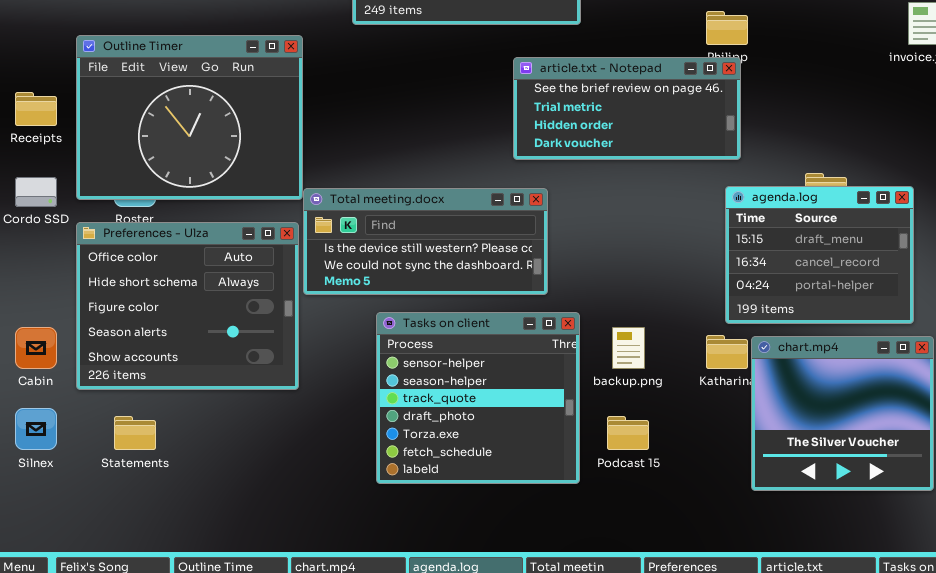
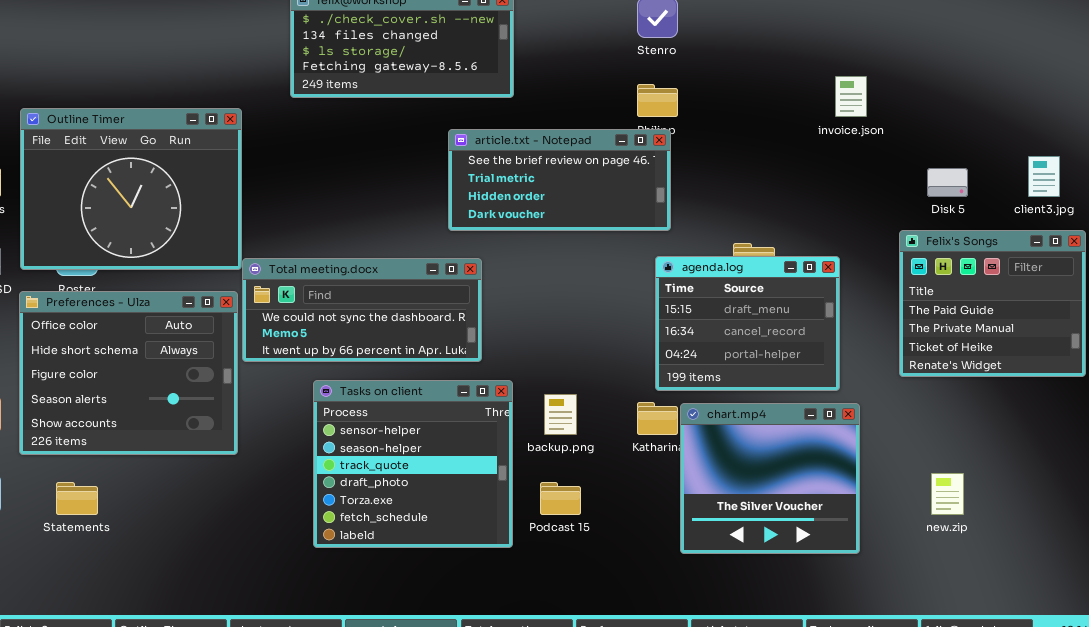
Total meeting.docx: [303,188,548,295] -> [242,258,482,362], scrolled down 1 row

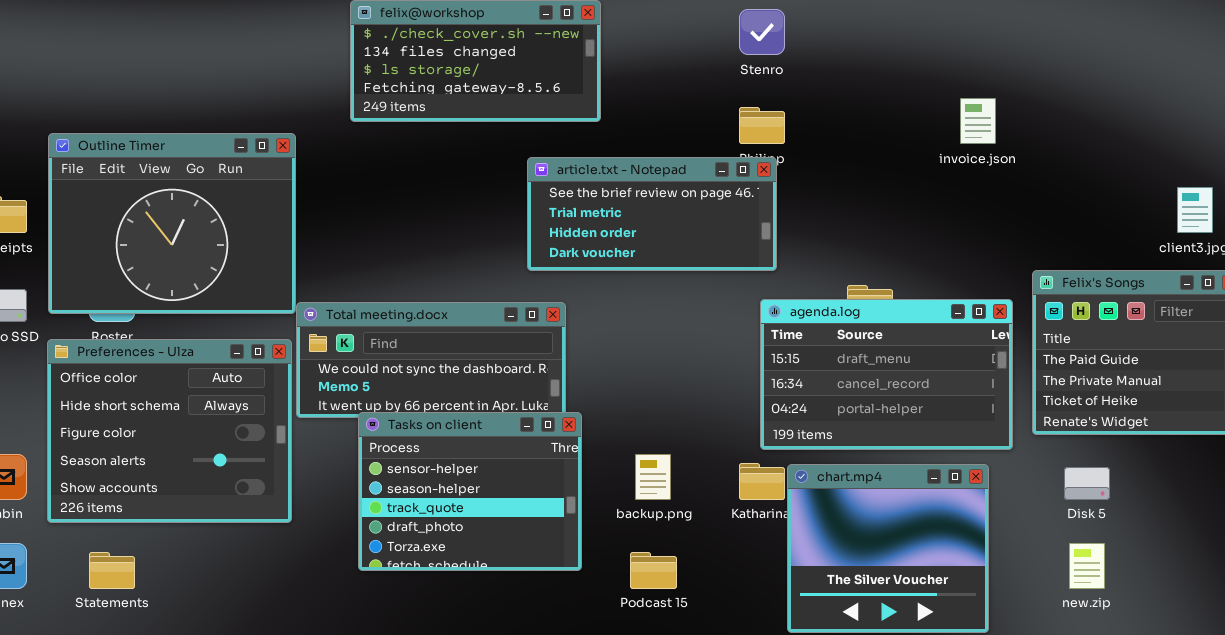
Disk 5: [927,168,968,197] -> [1064,467,1110,500], moved
agenda.log: [655,256,840,391] -> [760,299,1013,450], resized
Tasks on client: [313,380,513,548] -> [358,412,582,571], moved, resized

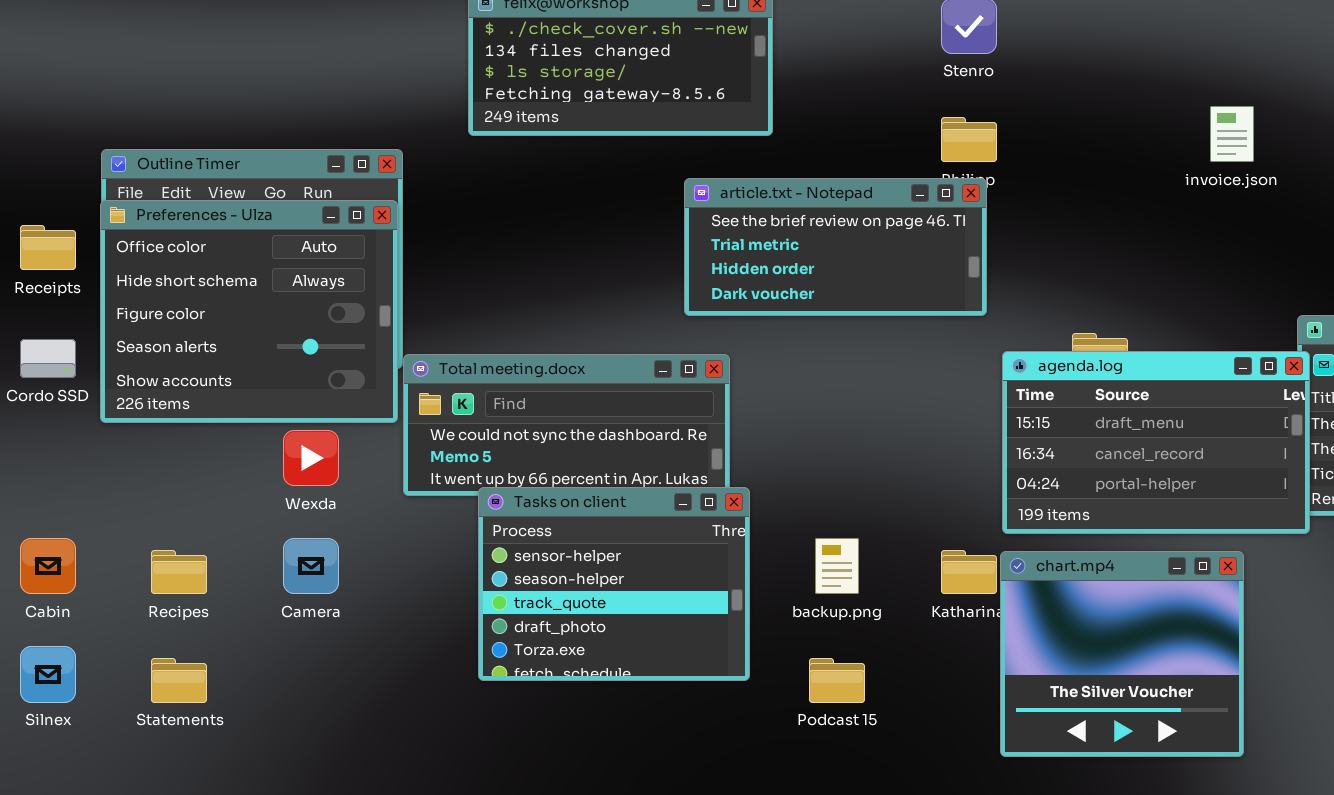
agenda.log: [760,299,1013,450] -> [1002,351,1310,534], moved
Preferences - Ulza: [47,339,292,523] -> [100,200,398,423], moved

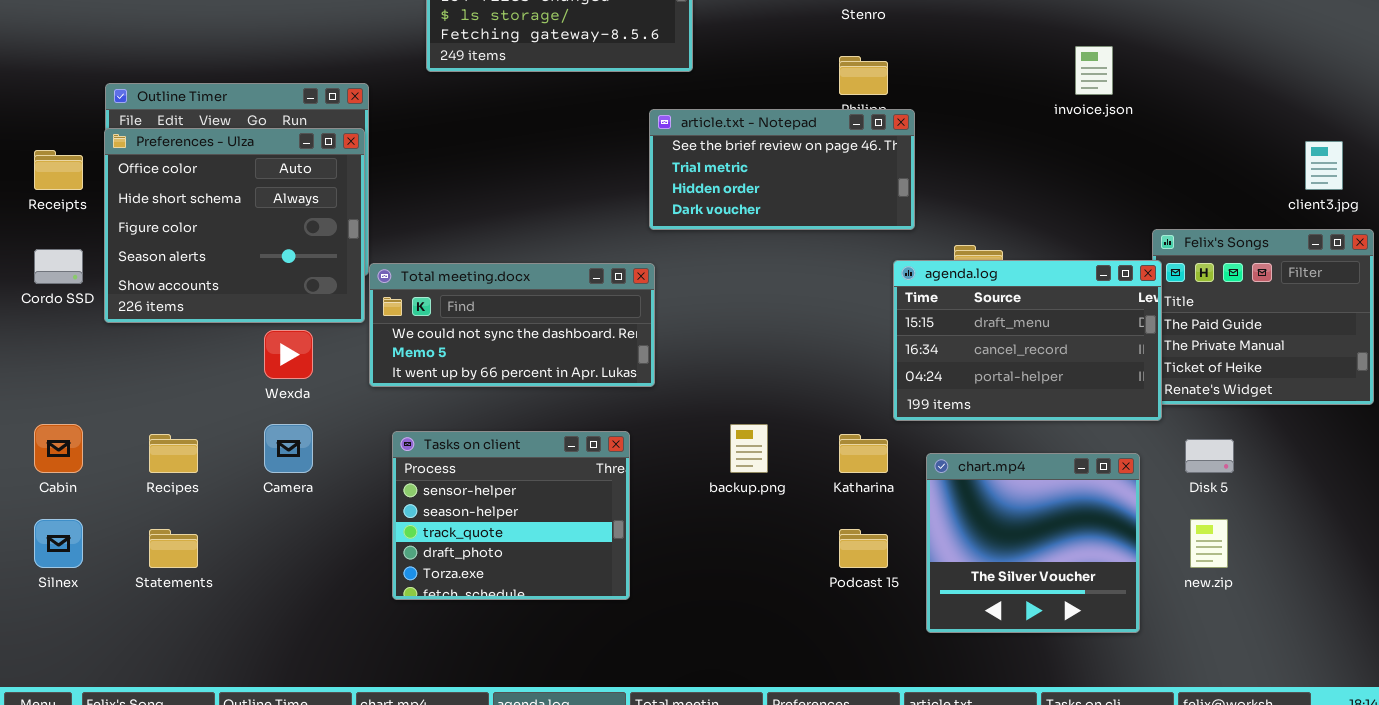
article.txt - Notepad: [684,178,987,316] -> [649,109,915,230], moved
Tasks on client: [478,487,750,681] -> [392,431,630,600], moved
chart.mp4: [1000,551,1244,757] -> [926,453,1140,633], moved
Podcast 15: [809,658,865,703] -> [839,529,888,568], moved

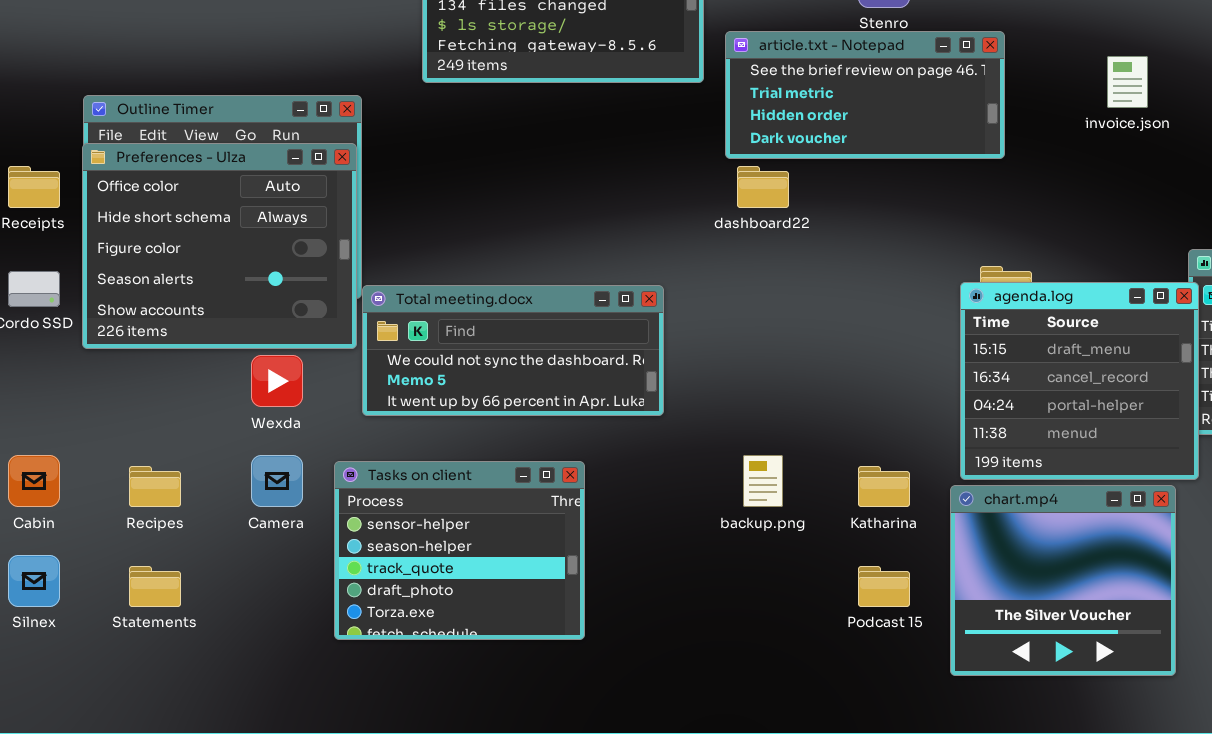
article.txt - Notepad: [649,109,915,230] -> [725,31,1005,159], moved
agenda.log: [893,260,1162,421] -> [960,282,1199,480], resized
Tasks on client: [392,431,630,600] -> [334,461,585,640], moved

